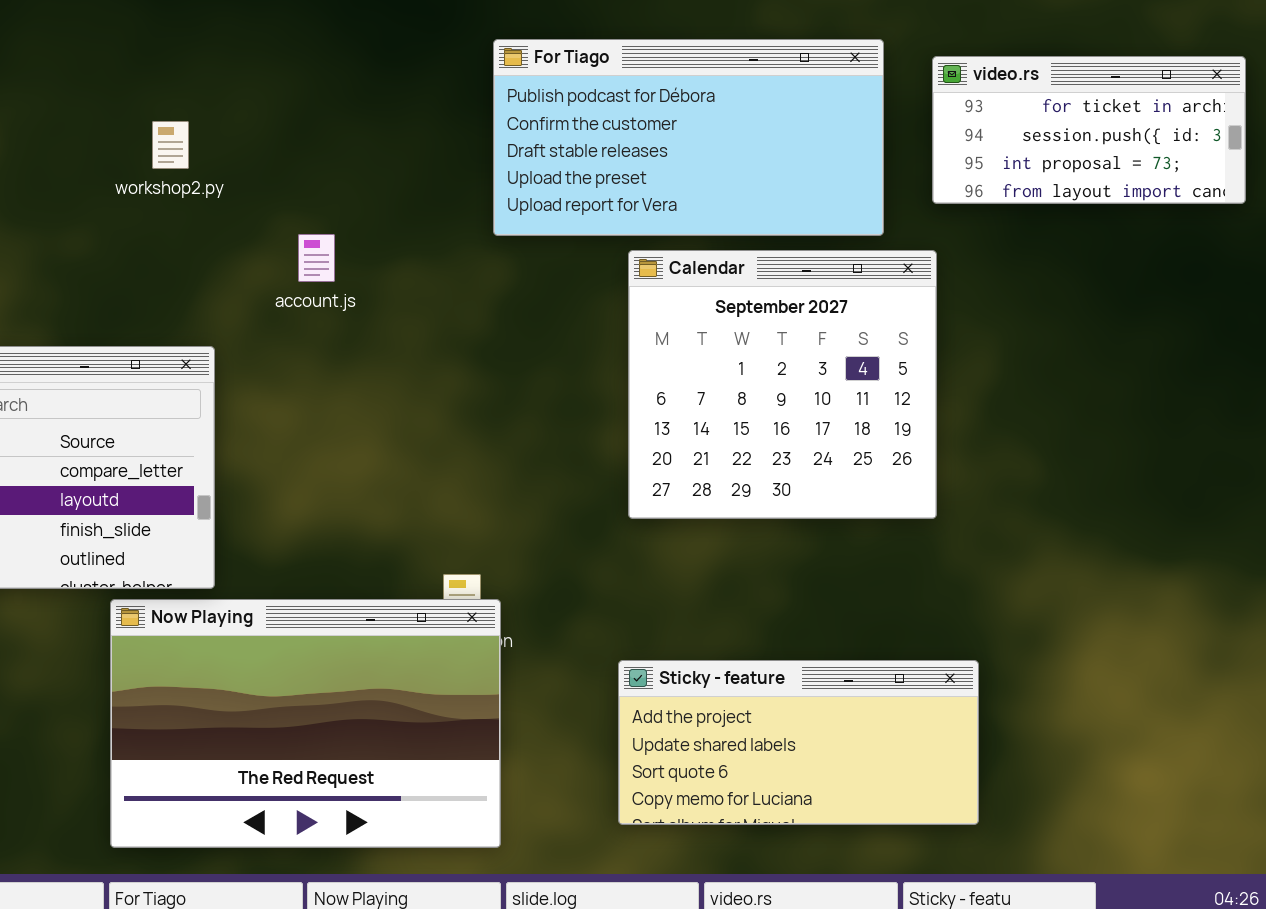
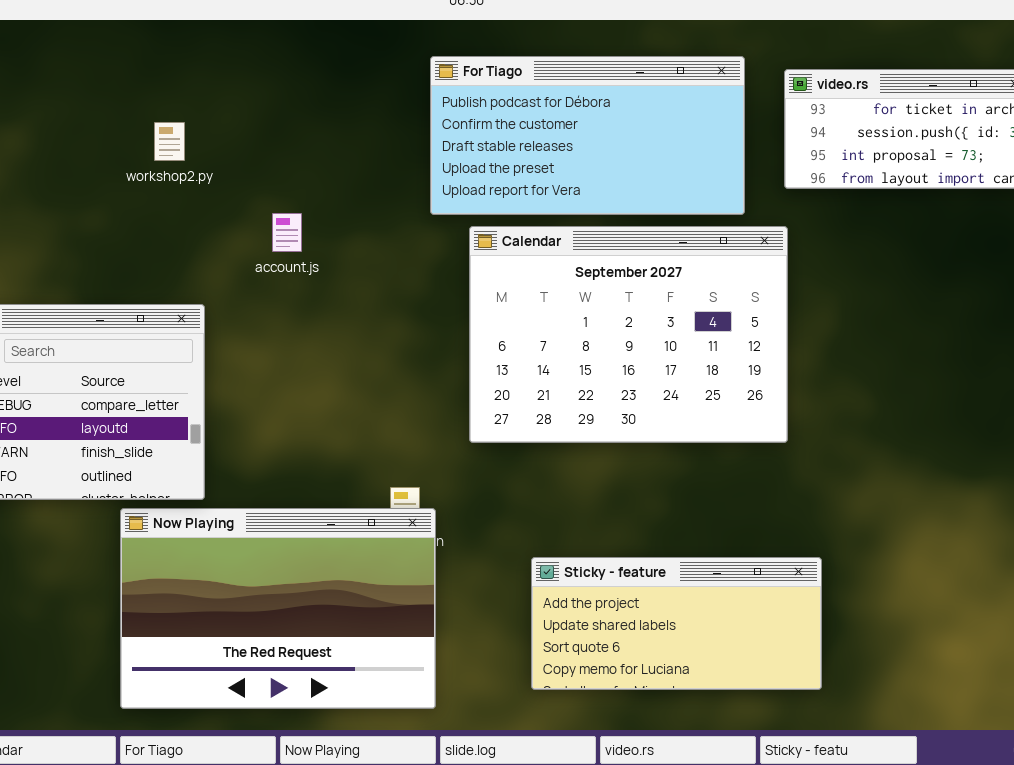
Calendar: [628,250,937,519] -> [469,226,788,443], resized

